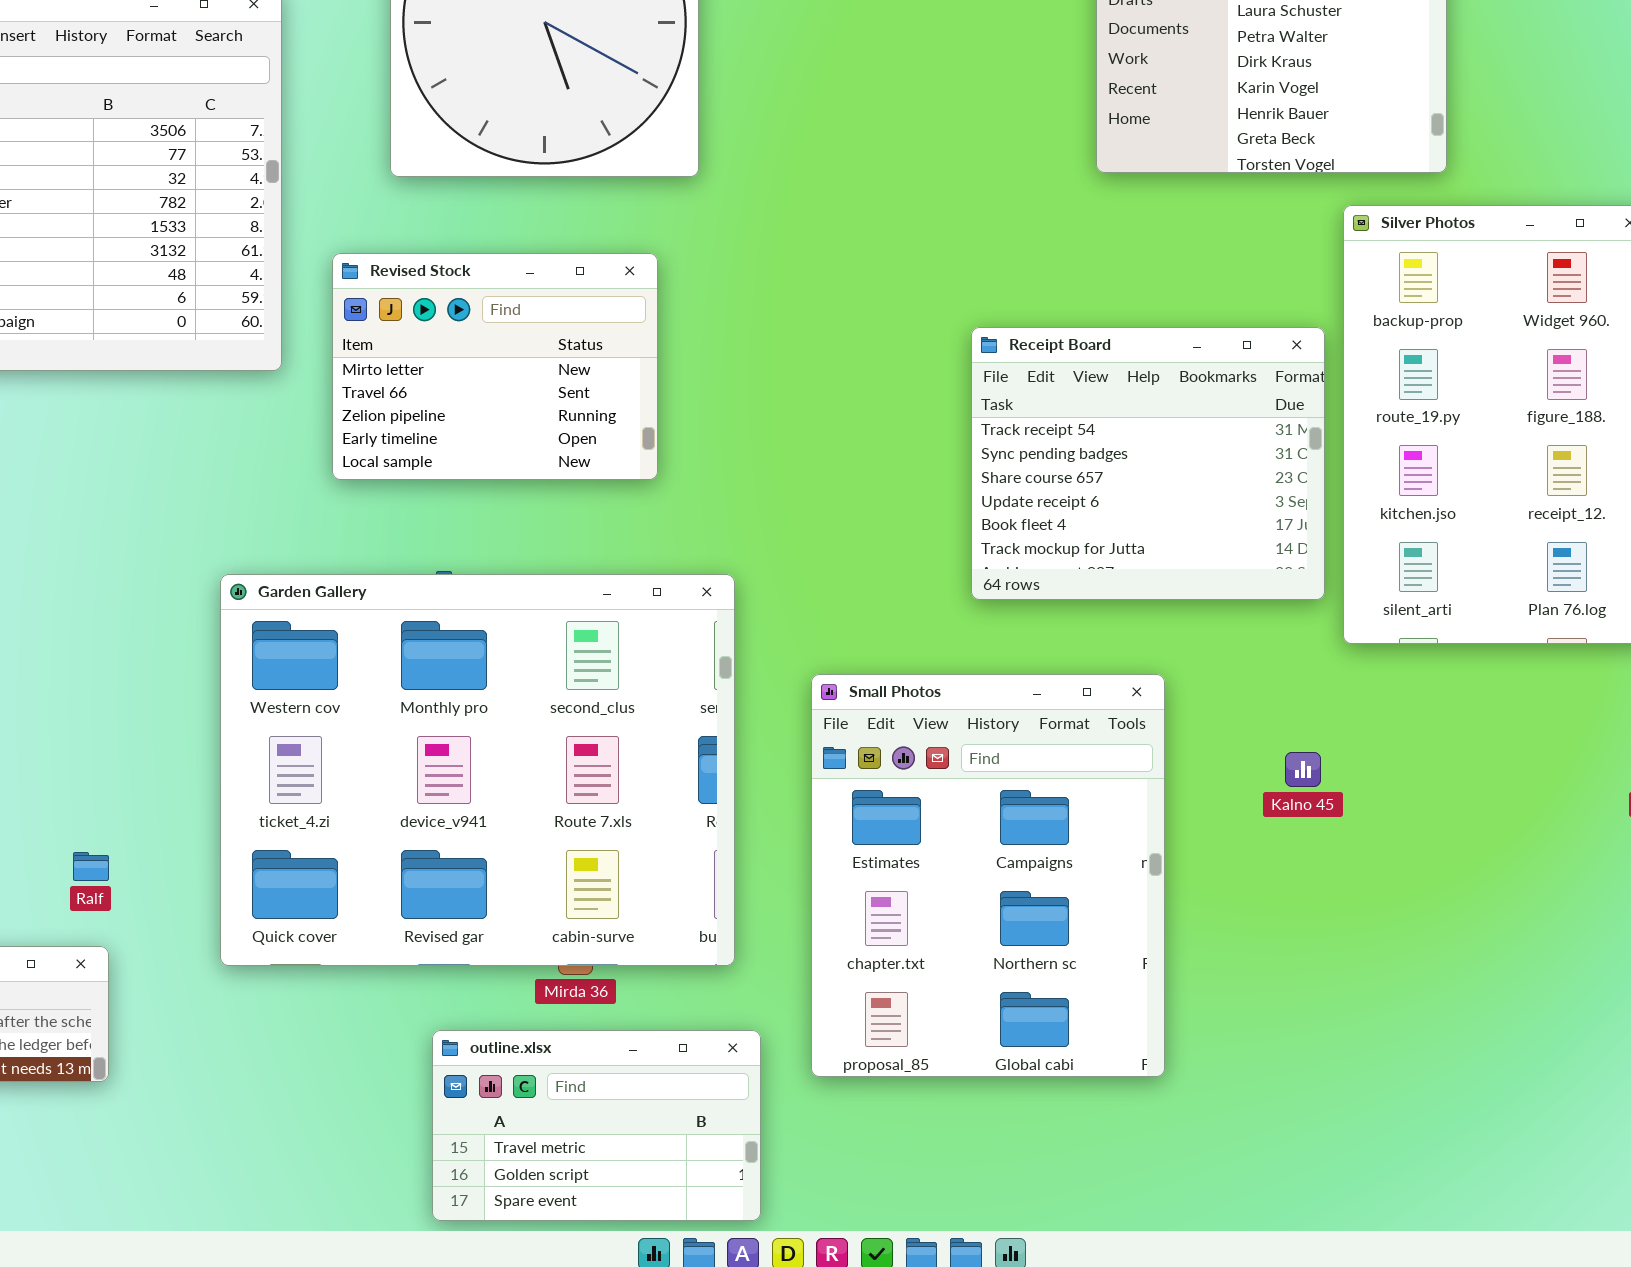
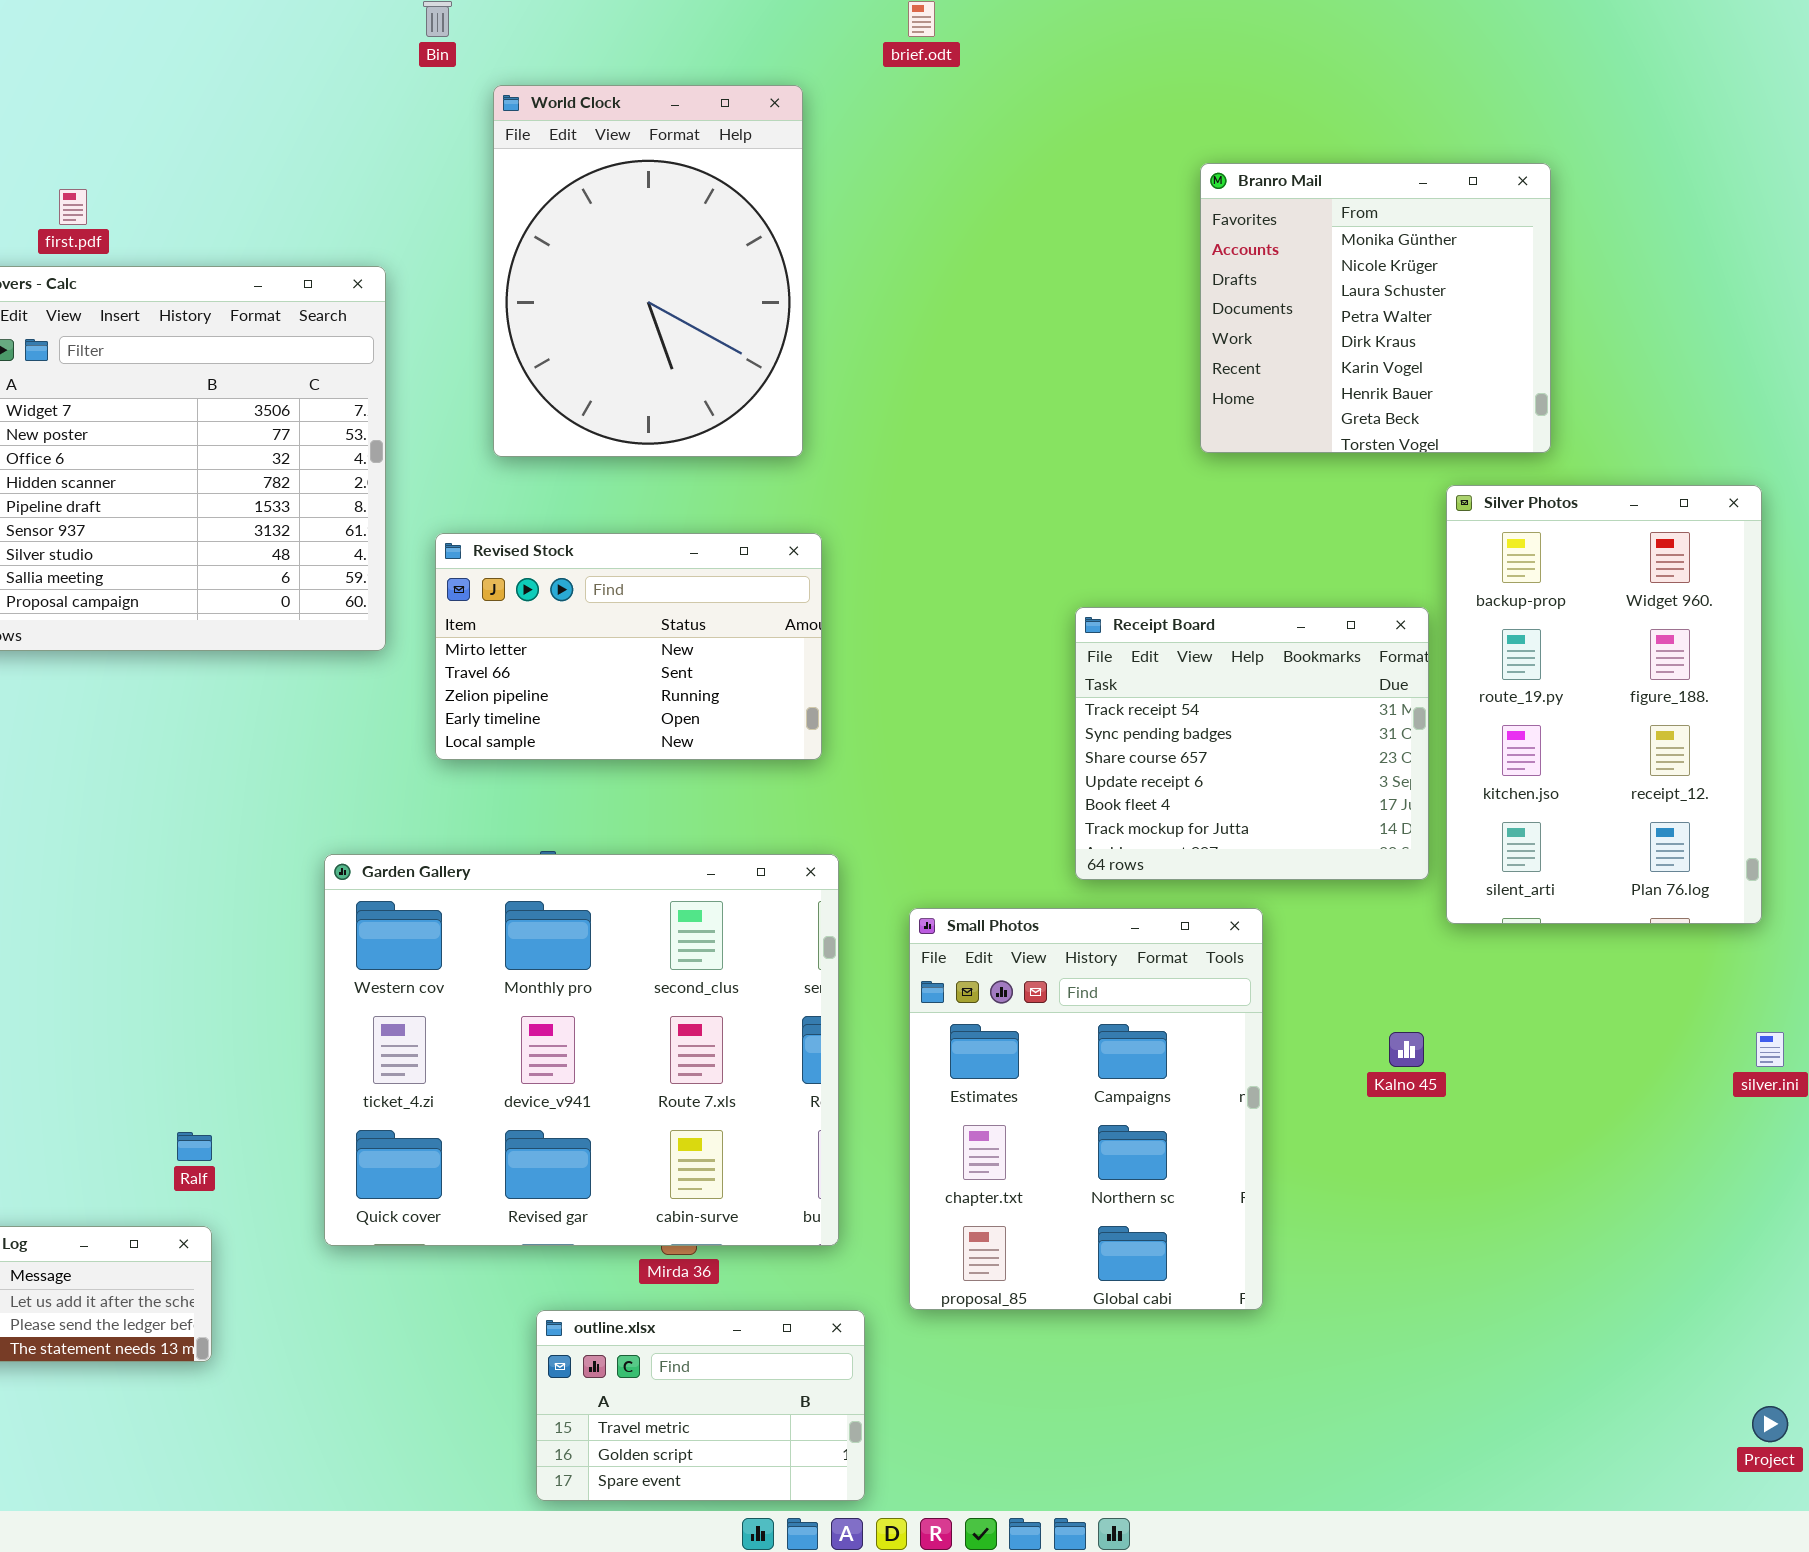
Revised Stock: [332,253,658,480] -> [435,533,822,760], resized
Small Photos: [811,674,1165,1077] -> [909,908,1263,1310], moved

